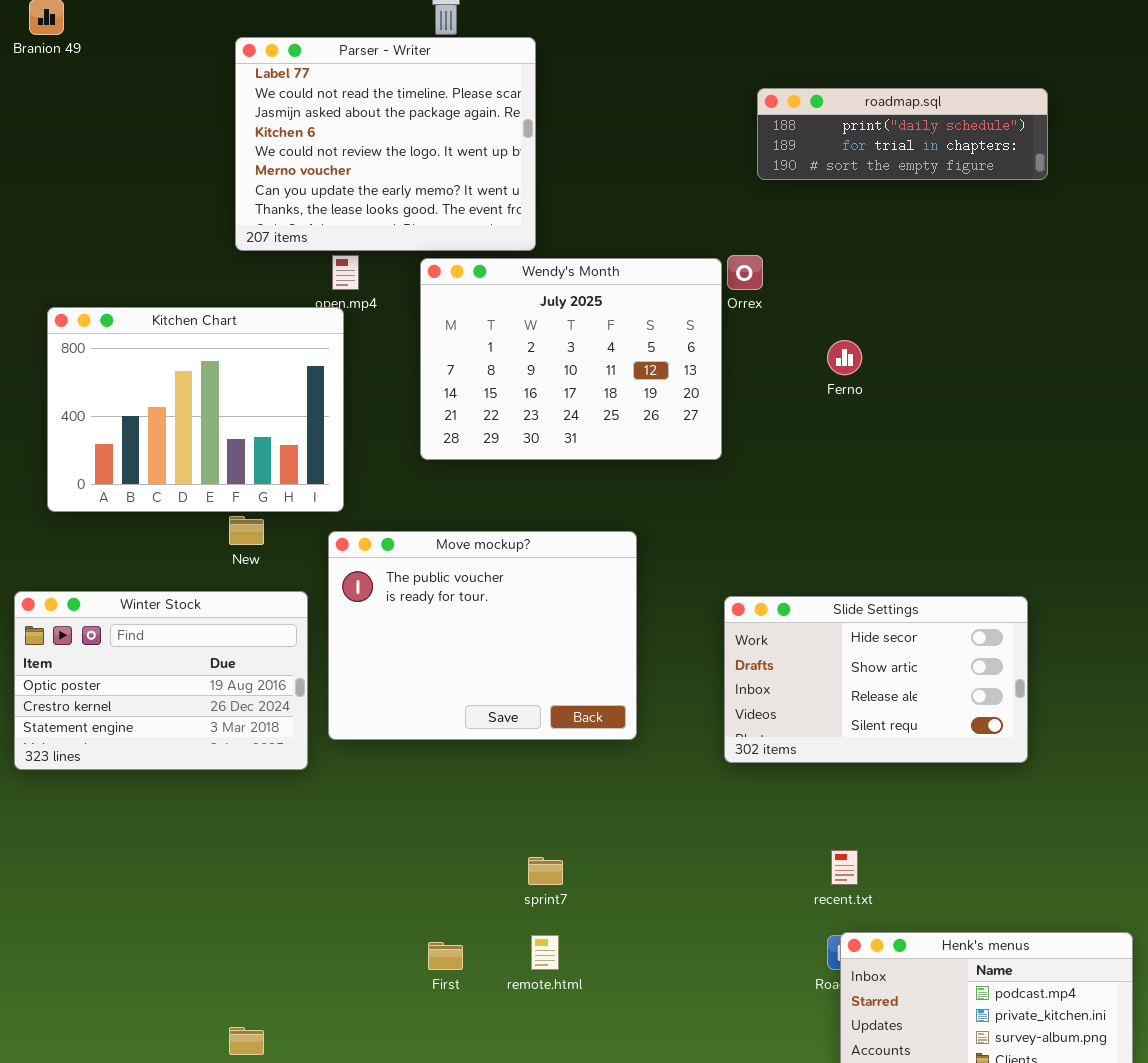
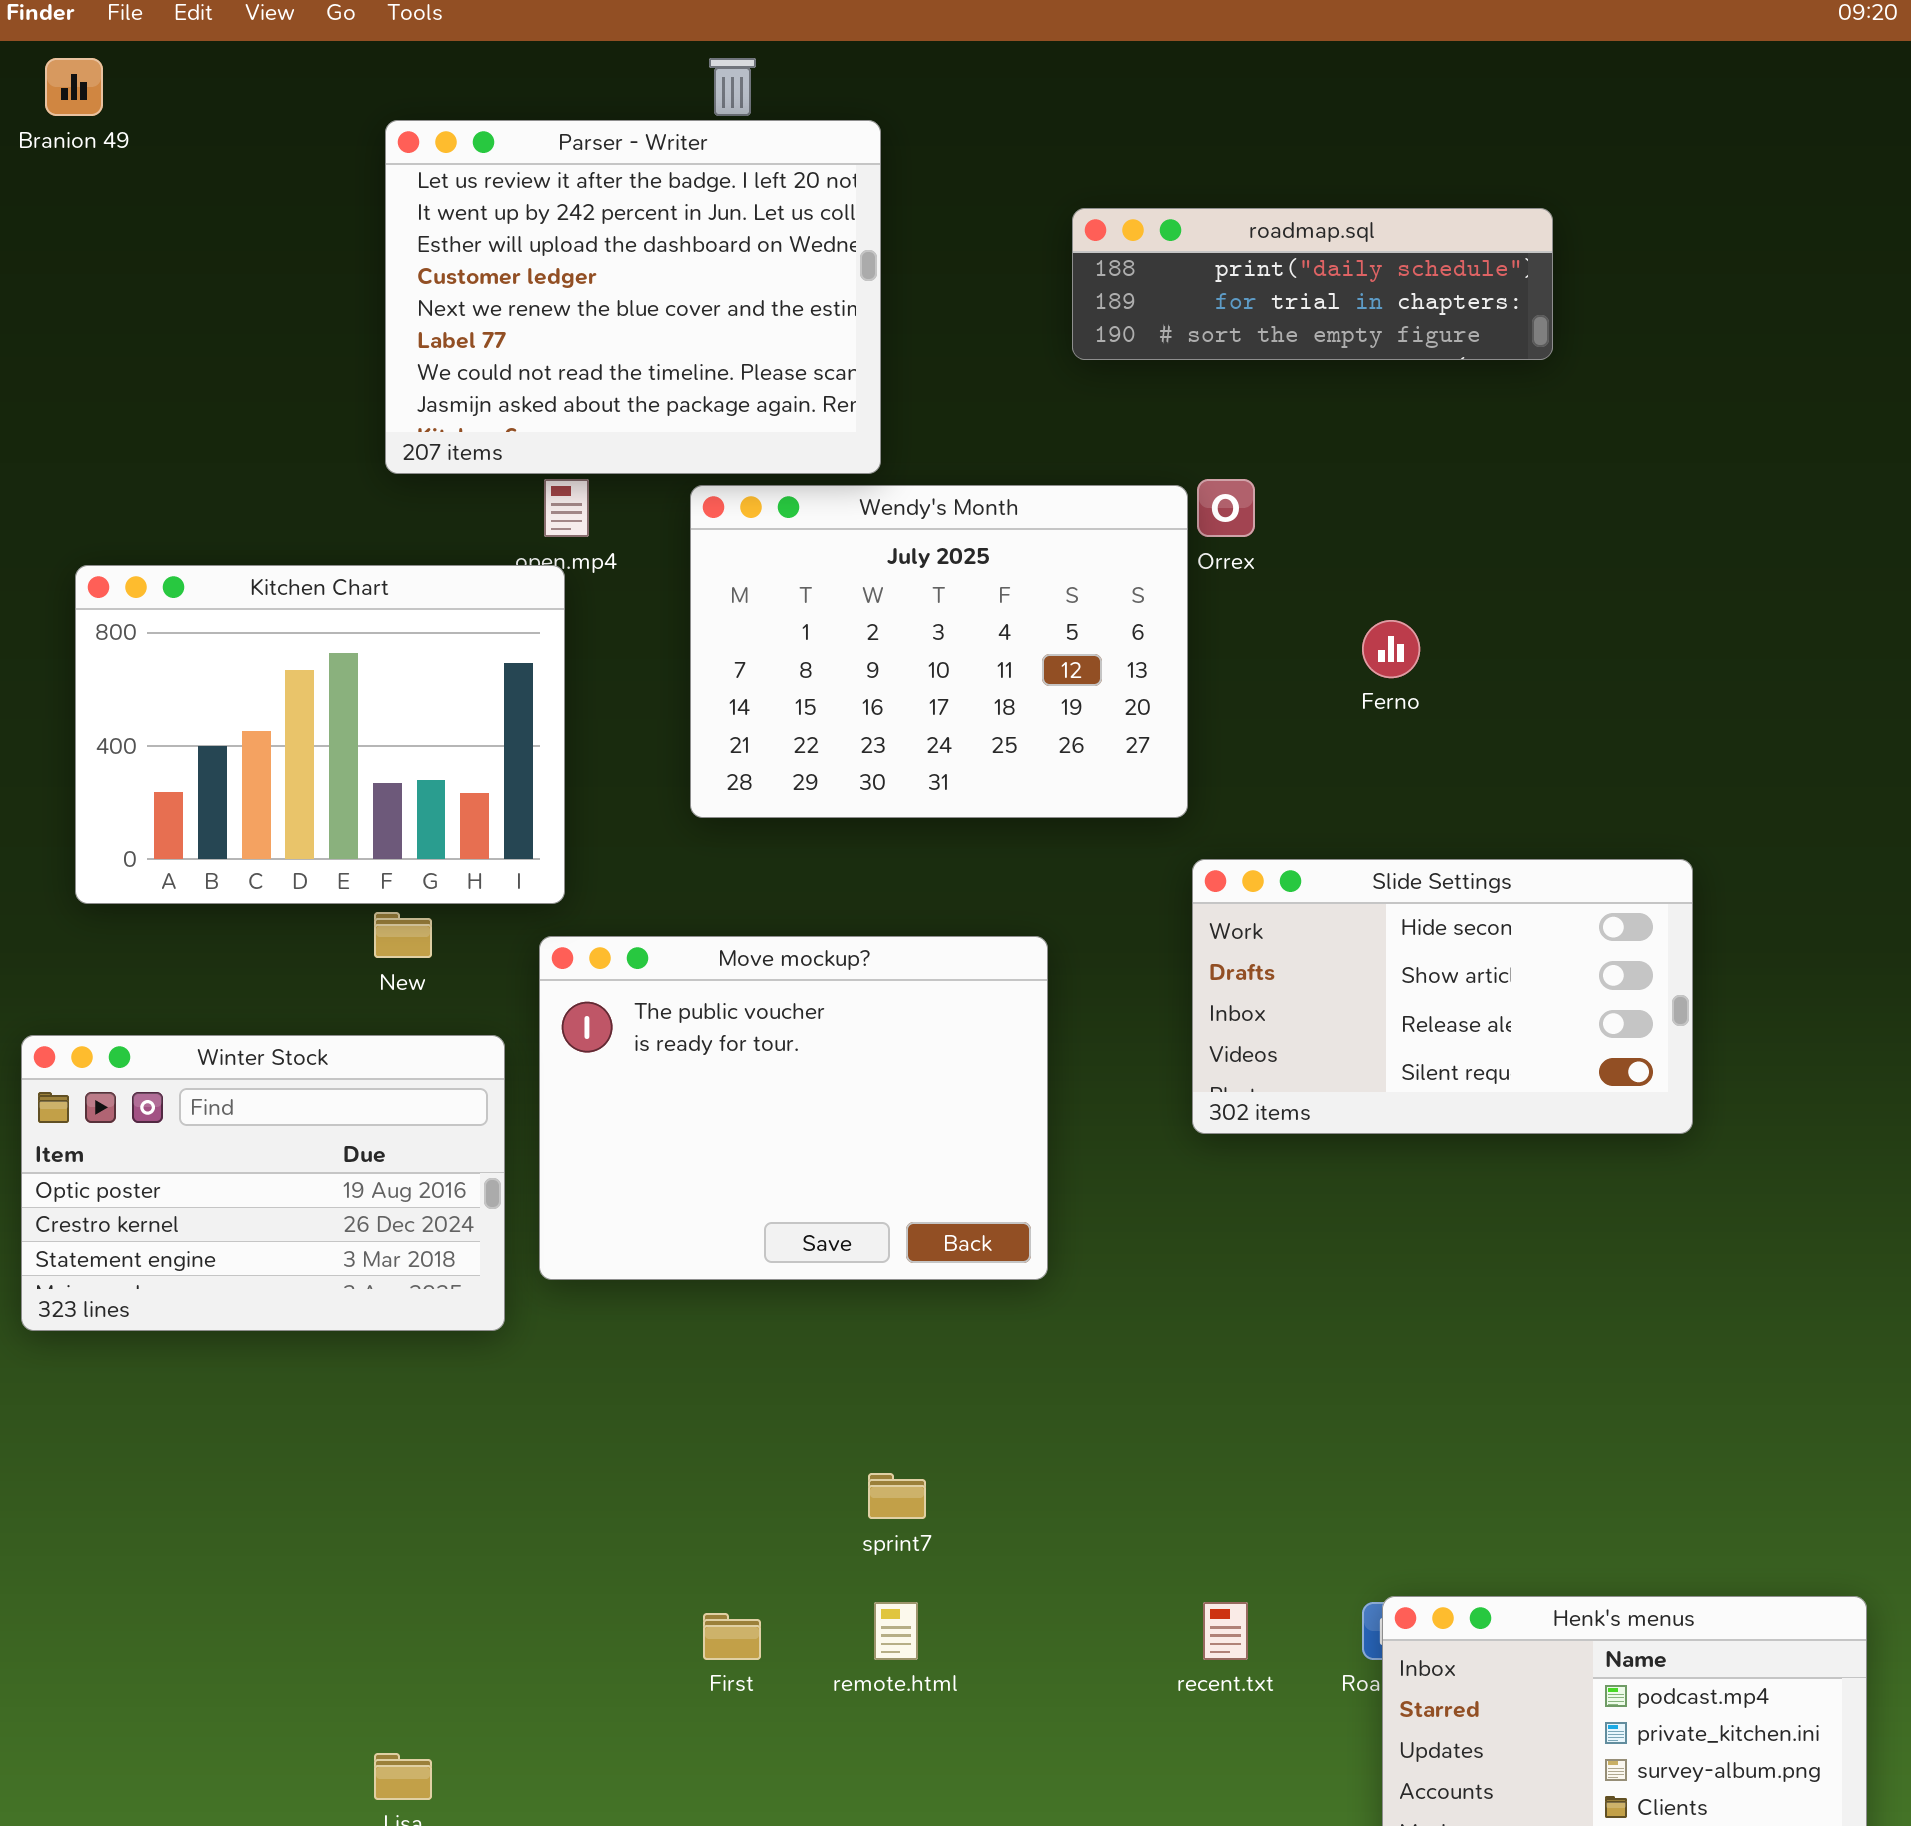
Parser - Writer: [235,37,536,251] -> [385,120,881,474], scrolled up 5 rows
roadmap.sql: [757,88,1048,180] -> [1072,208,1553,360], moved
Slide Settings: [724,596,1028,763] -> [1192,859,1693,1134], moved
recent.txt: [831,850,858,885] -> [1203,1602,1248,1660], moved

